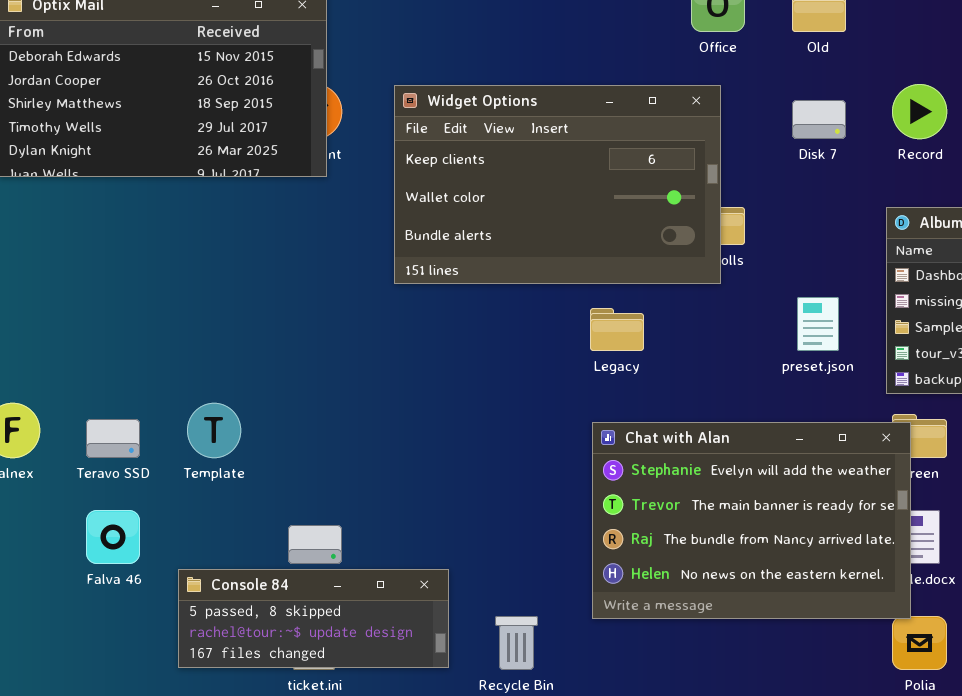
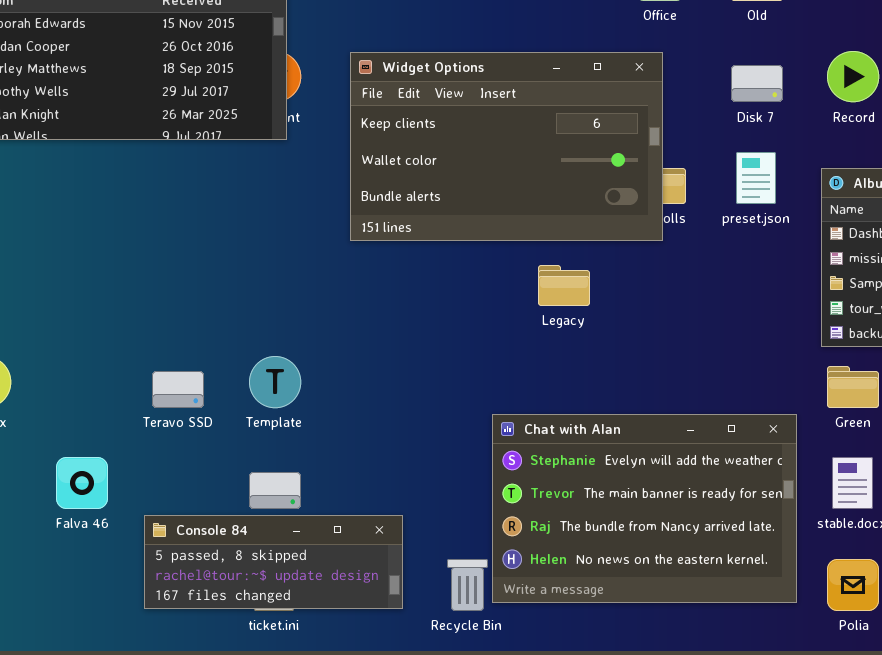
preset.json: [797,297,839,351] -> [736,152,776,204], moved
Template: [187,403,241,458] -> [249,356,301,408], moved
Teravo SSD: [86,419,140,458] -> [152,371,204,408], moved
Chat with Alan: [592,422,911,619] -> [492,414,797,603], moved

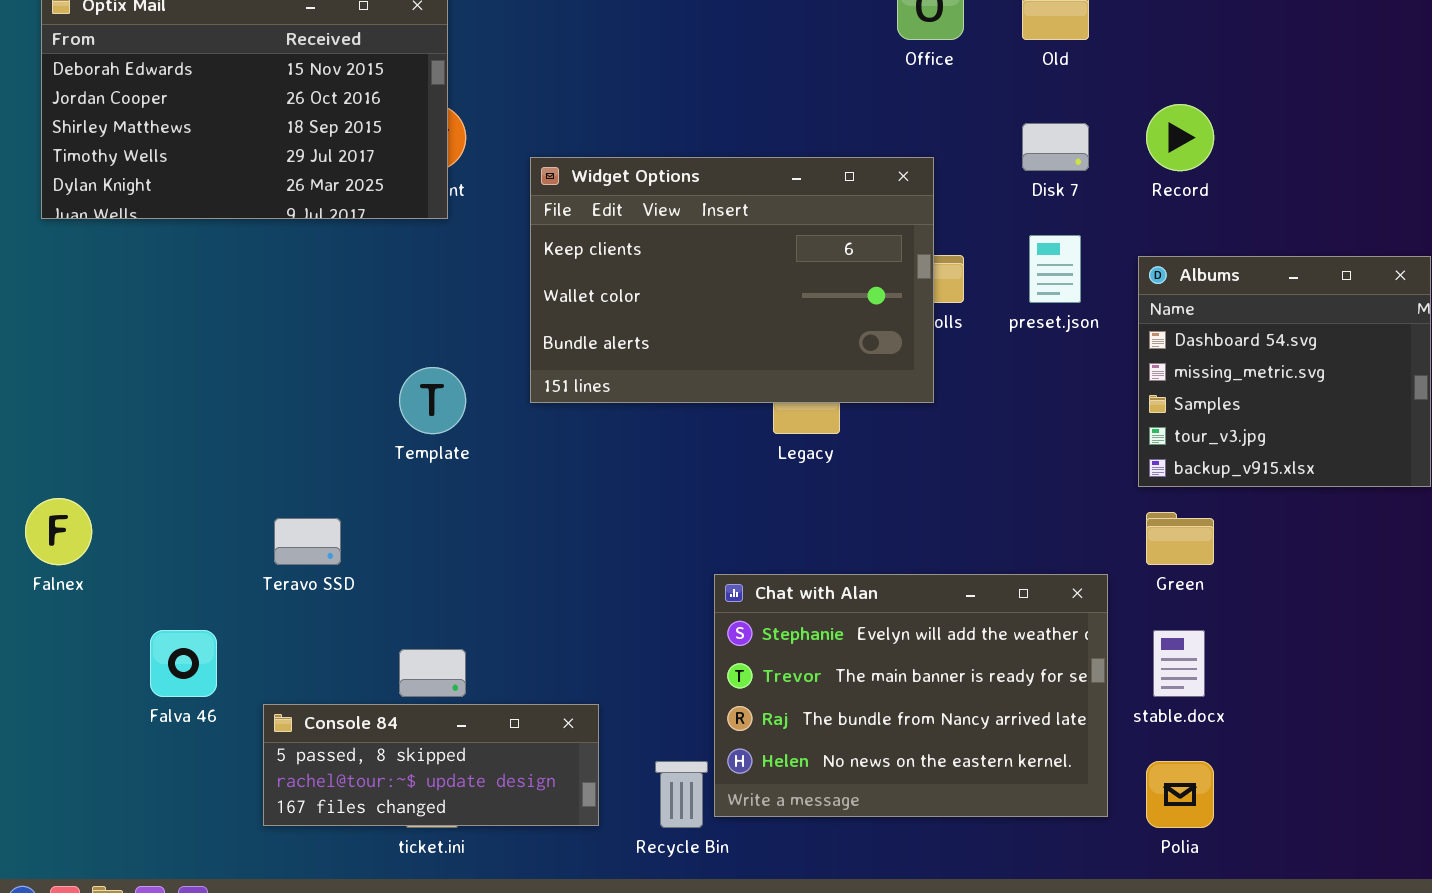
Widget Options: [350,52,663,241] -> [530,157,934,403], moved
Template: [249,356,301,408] -> [399,367,466,434], moved

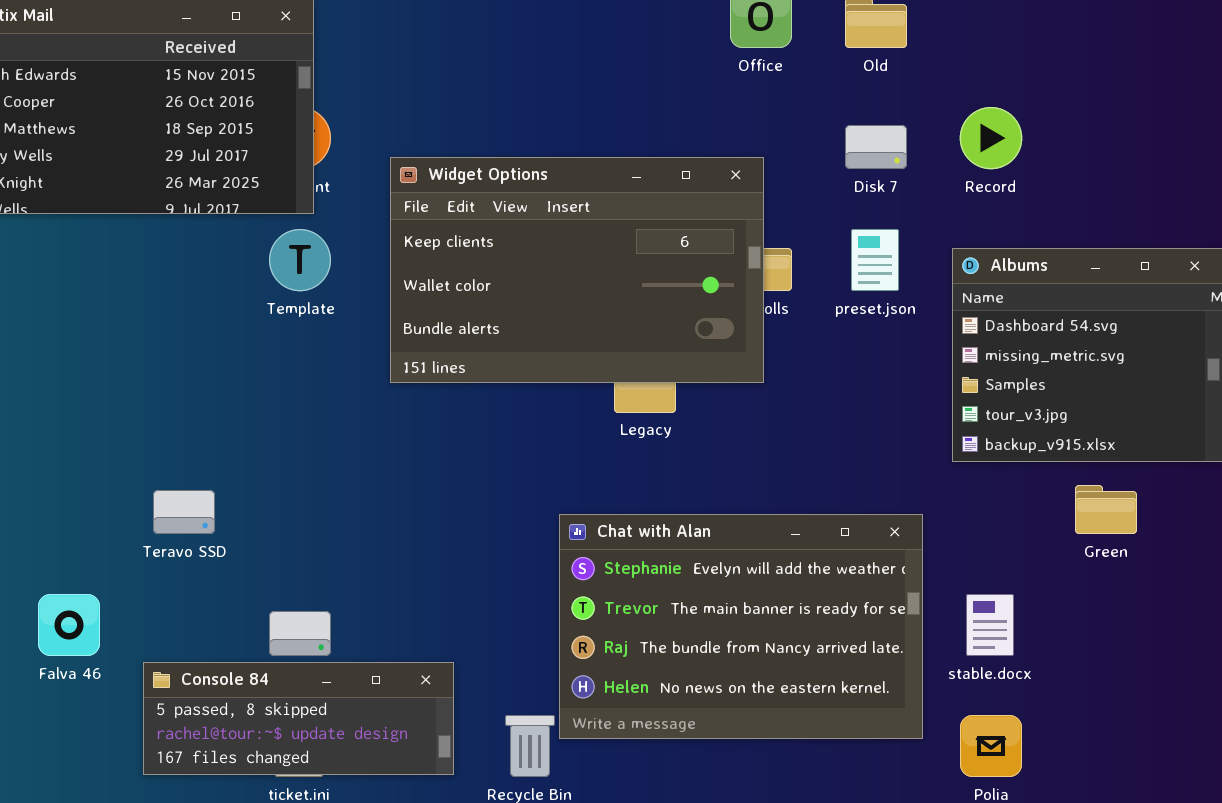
Template: [399,367,466,434] -> [269,229,331,291], moved
Green: [1146,512,1214,565] -> [1075,485,1137,534], moved
Chat with Alan: [714,574,1108,817] -> [559,514,923,739], moved

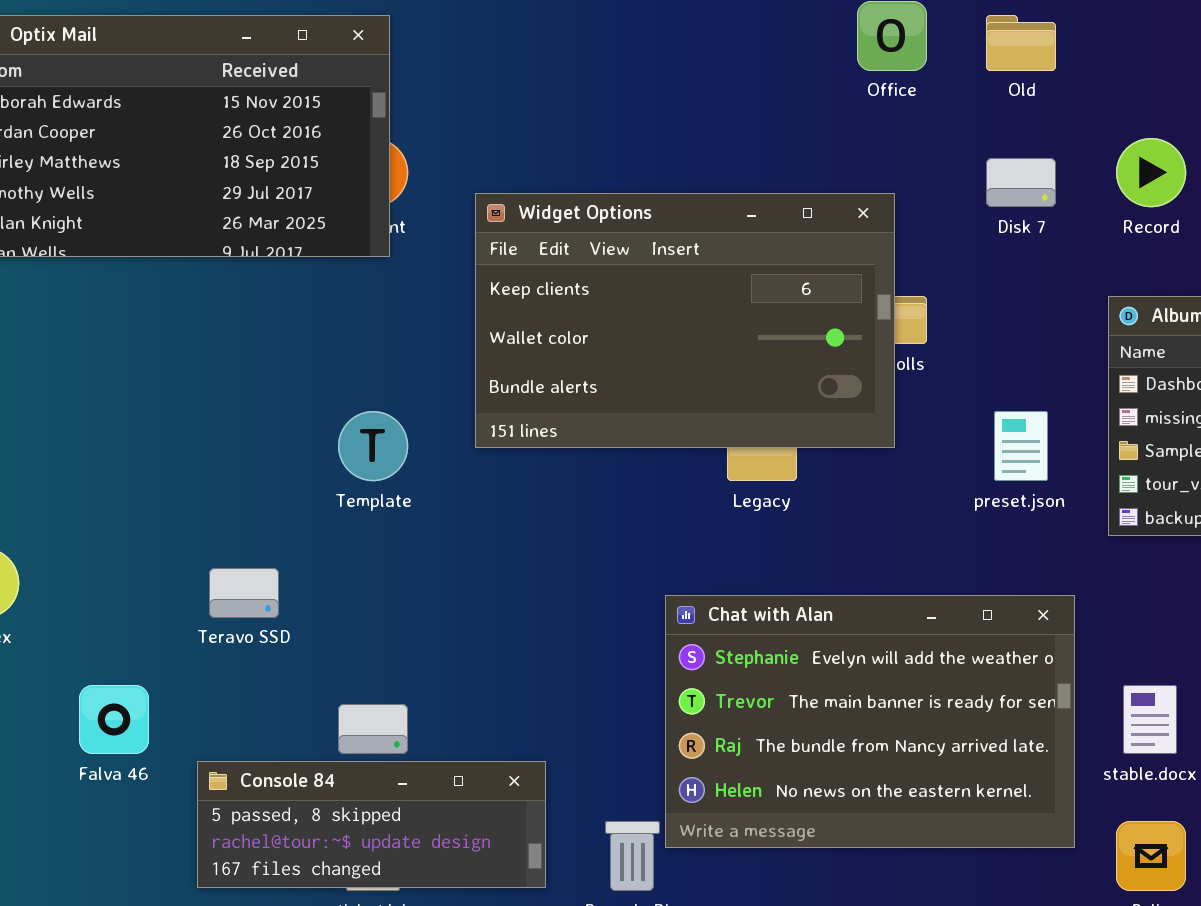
Template: [269,229,331,291] -> [338,411,408,481], moved
preset.json: [851,229,899,291] -> [994,411,1048,481], moved

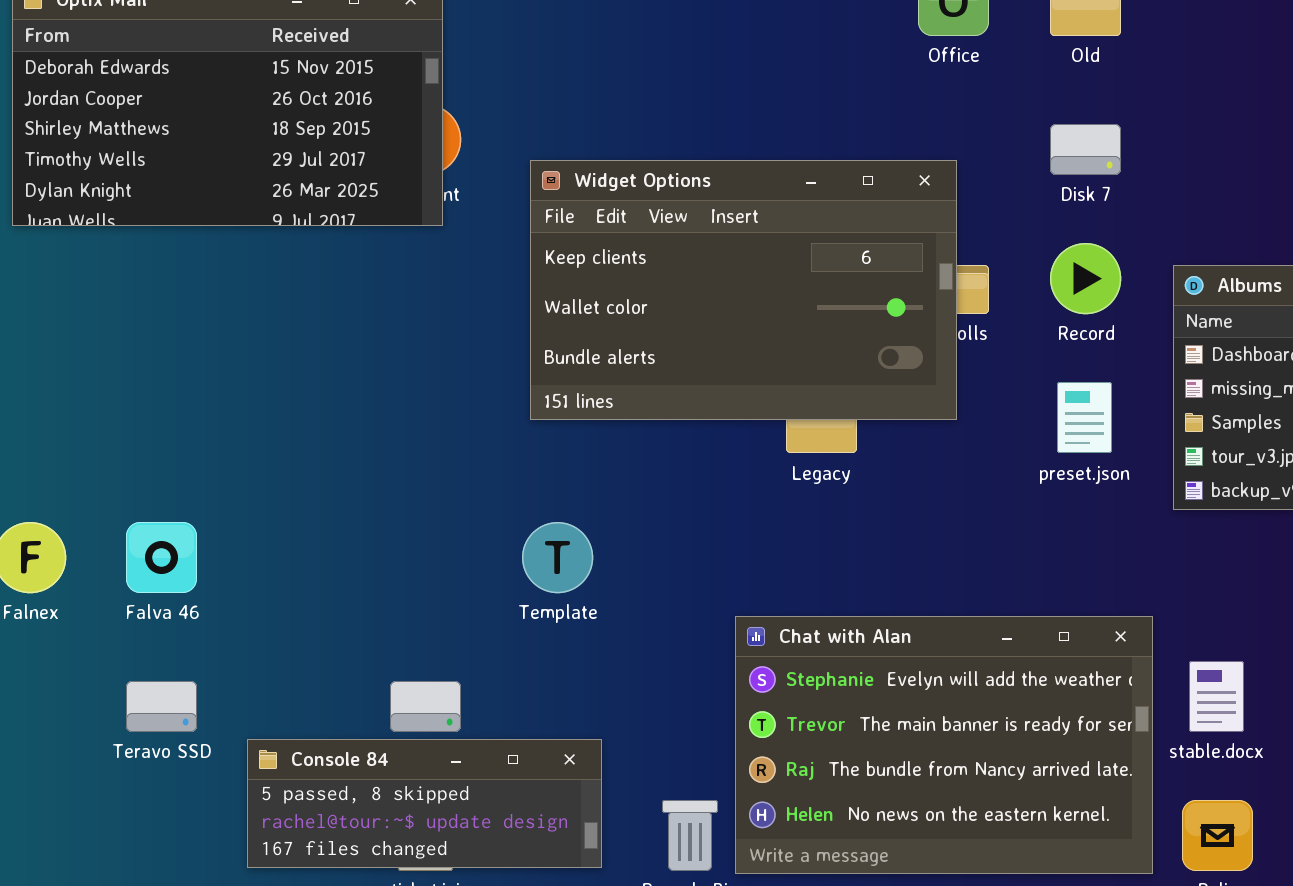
Record: [1116,138,1186,207] -> [1050,243,1121,314], moved
Template: [338,411,408,481] -> [522,522,593,593], moved
Teravo SSD: [209,568,279,618] -> [126,681,197,732], moved
Chat with Alan: [665,595,1075,848] -> [735,616,1153,874], moved
Falva 46: [79,685,149,754] -> [126,522,197,593], moved

